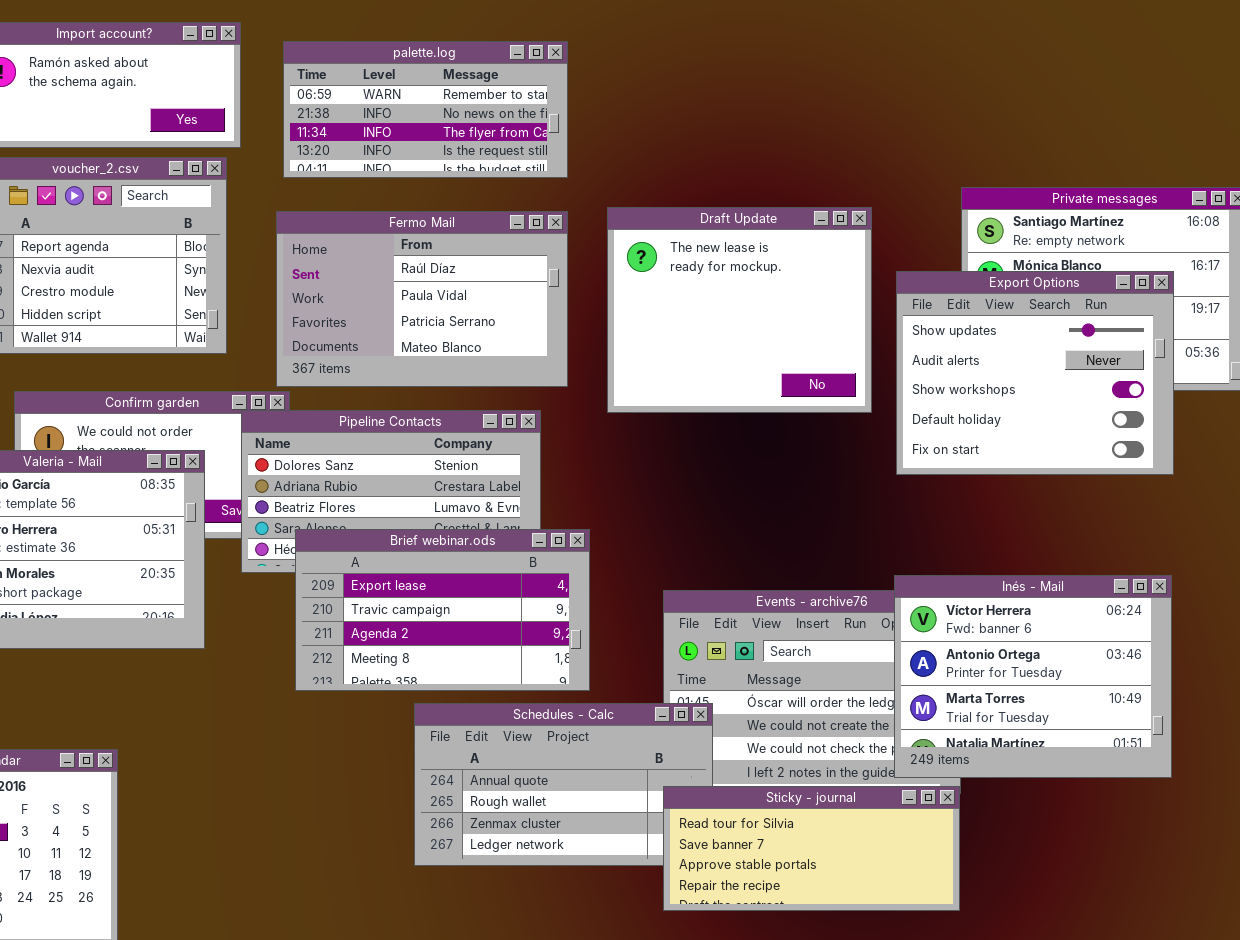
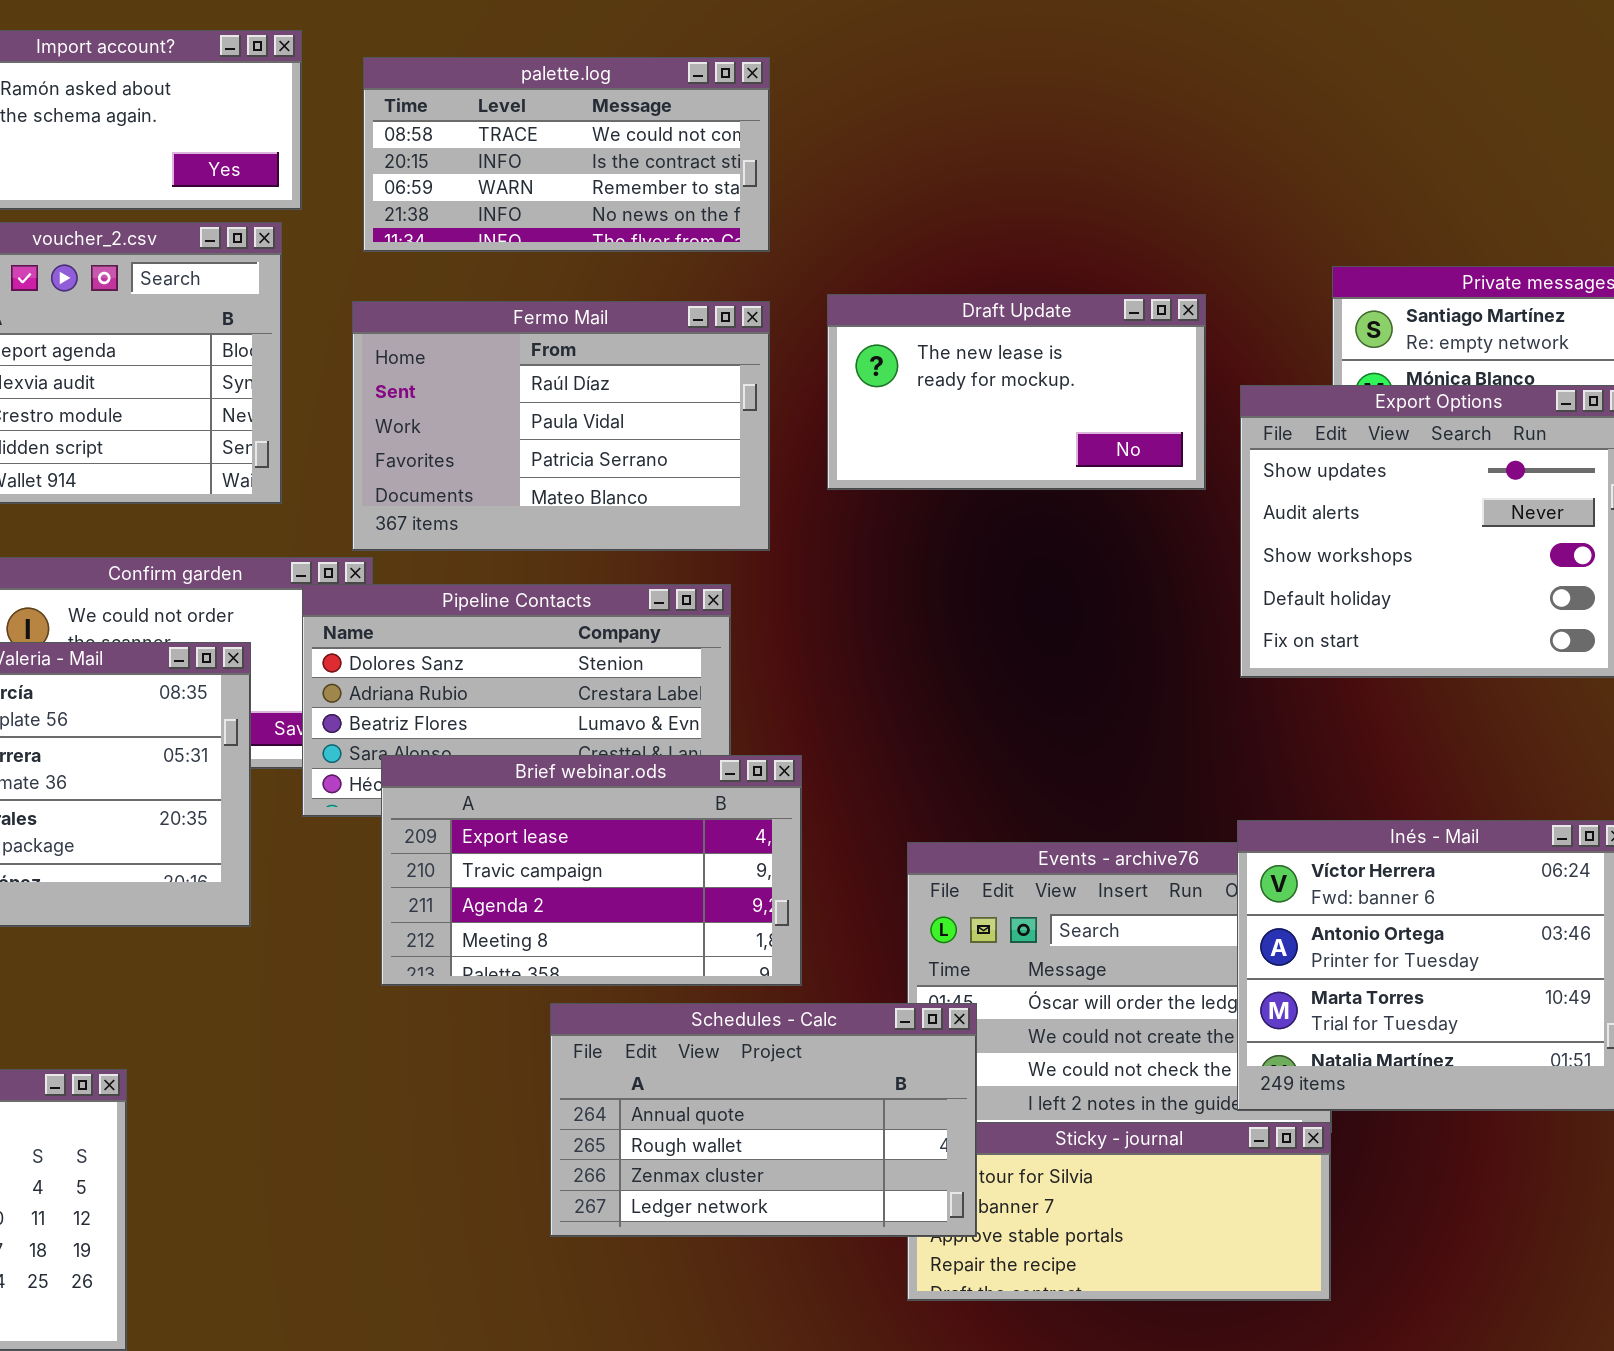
palette.log: [283,41,568,178] -> [363,57,770,252], scrolled up 2 rows
Draft Update: [607,207,872,413] -> [827,294,1206,490], resized
Schedules - Calc: [414,703,713,866] -> [550,1003,977,1237], raised

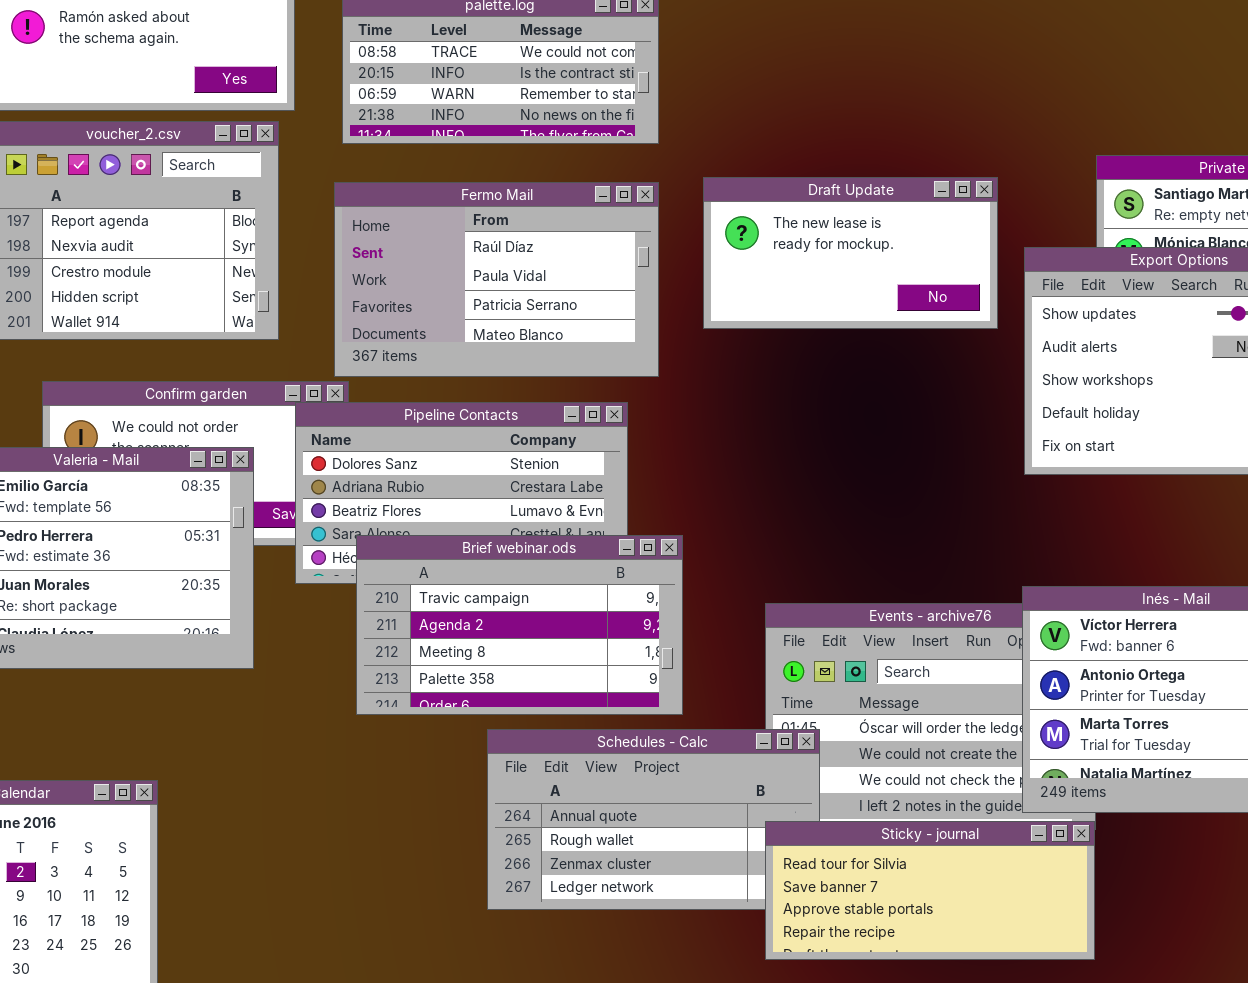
Brief webinar.ods: [381,755,802,986] -> [356,535,683,715], scrolled down 1 row
Sticky - journal: [907,1122,1331,1301] -> [765,821,1095,960], raised

